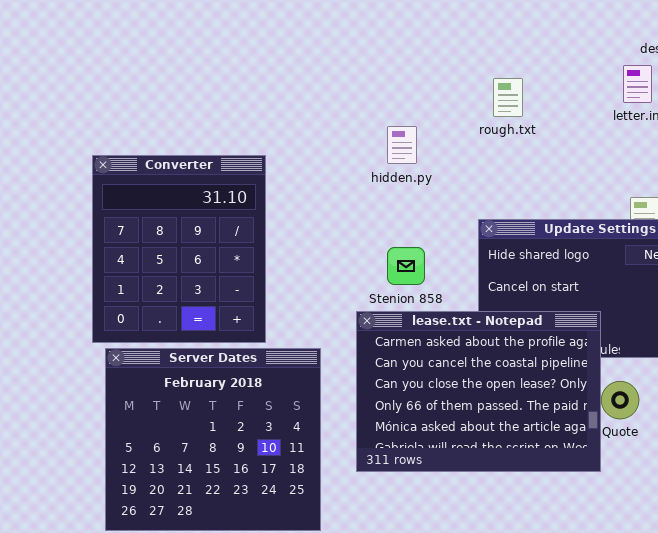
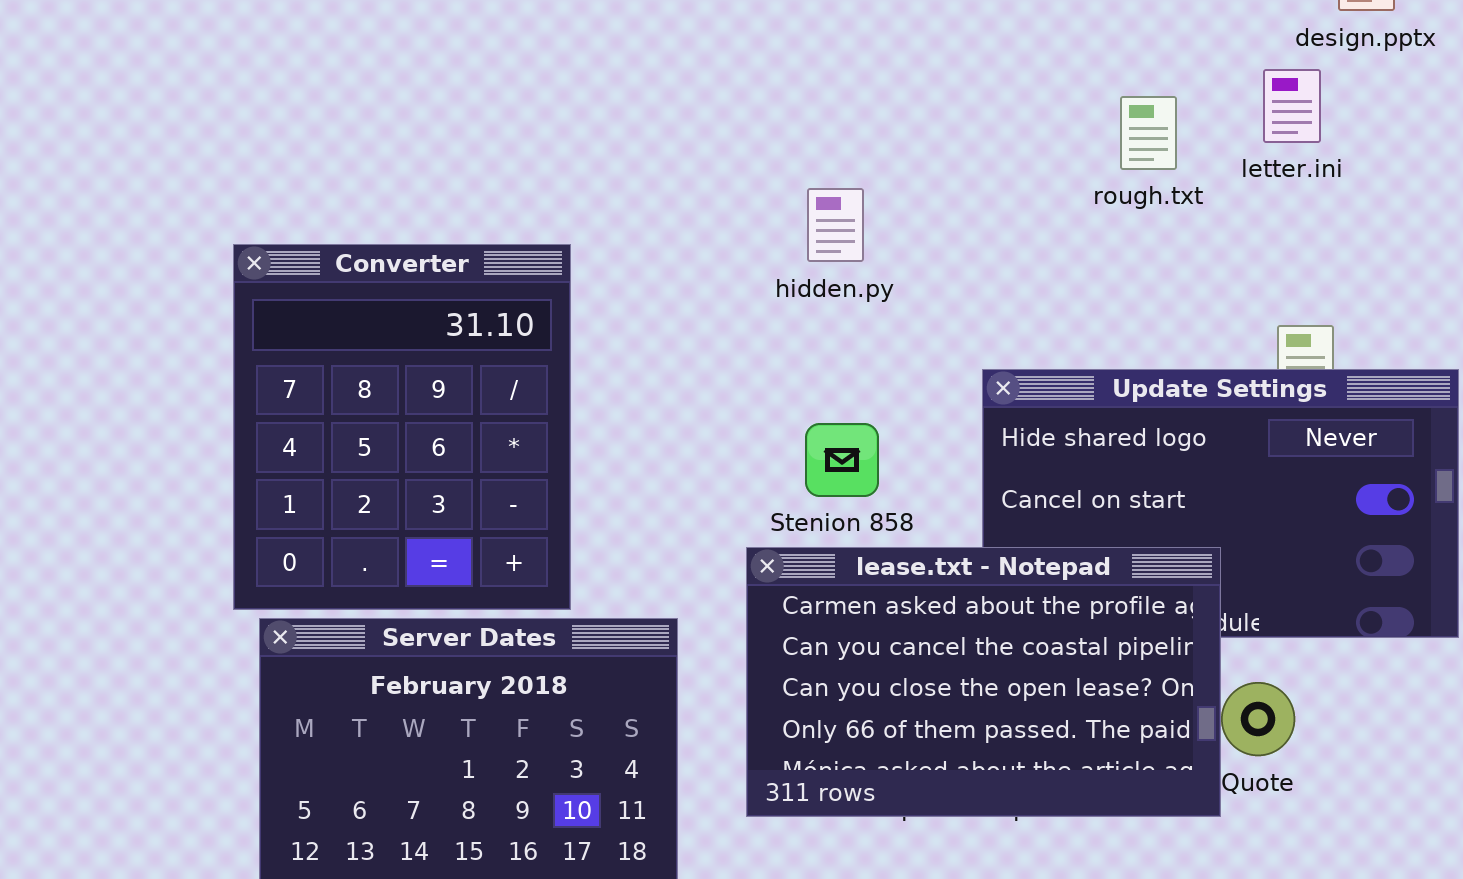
rough.txt: [493,78,523,117] -> [1120,96,1177,170], moved
lease.txt - Notepad: [356,311,601,472] -> [746,547,1221,817], resized

